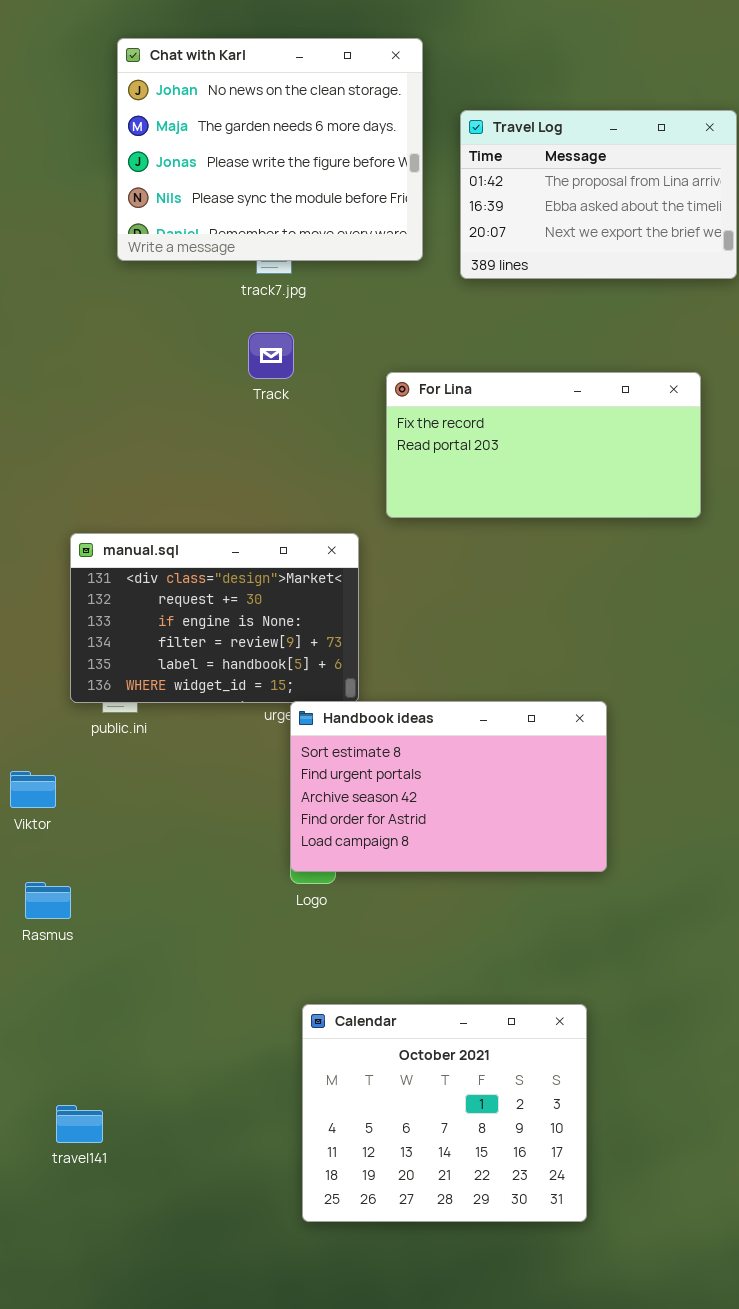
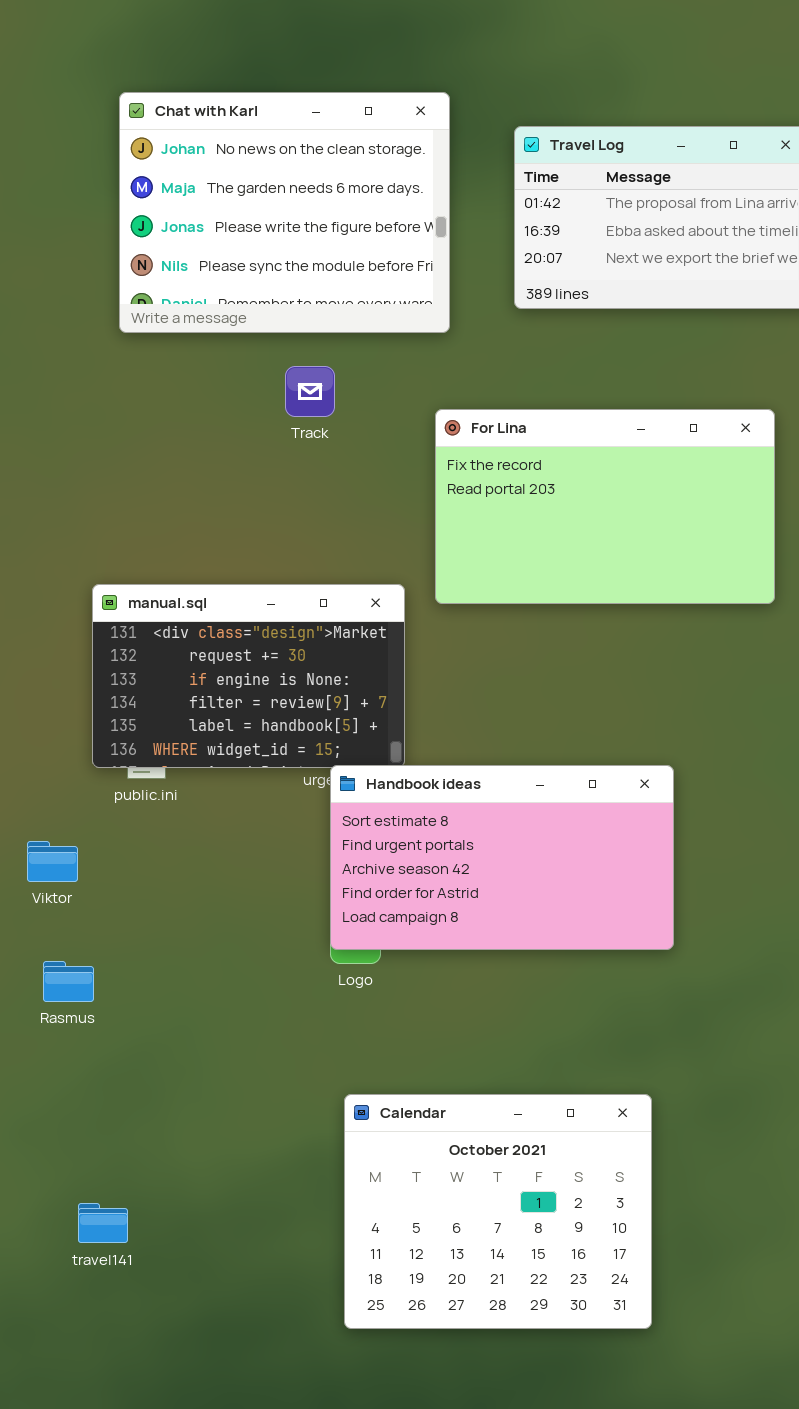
Chat with Karl: [117,38,423,261] -> [119,92,450,333], moved
For Lina: [386,372,701,518] -> [435,409,775,604], resized

